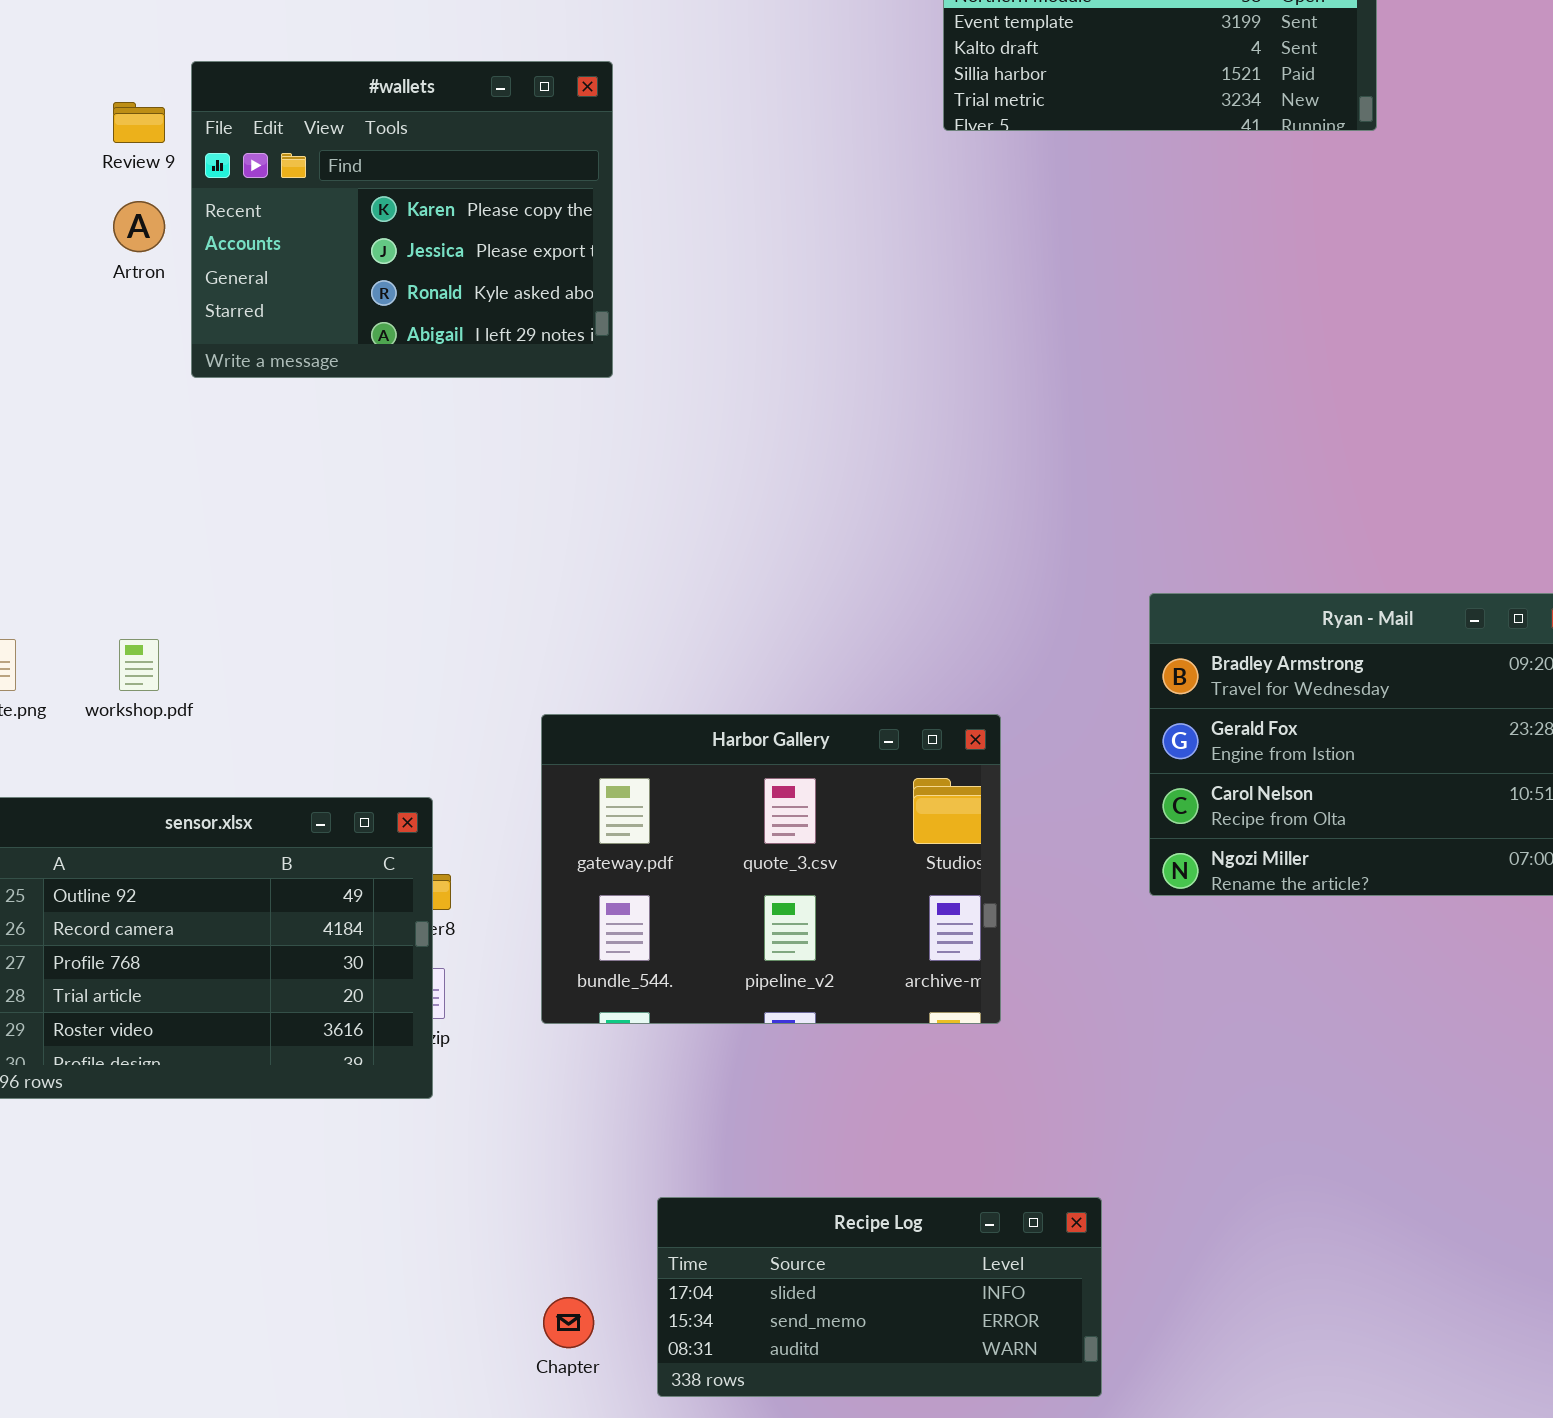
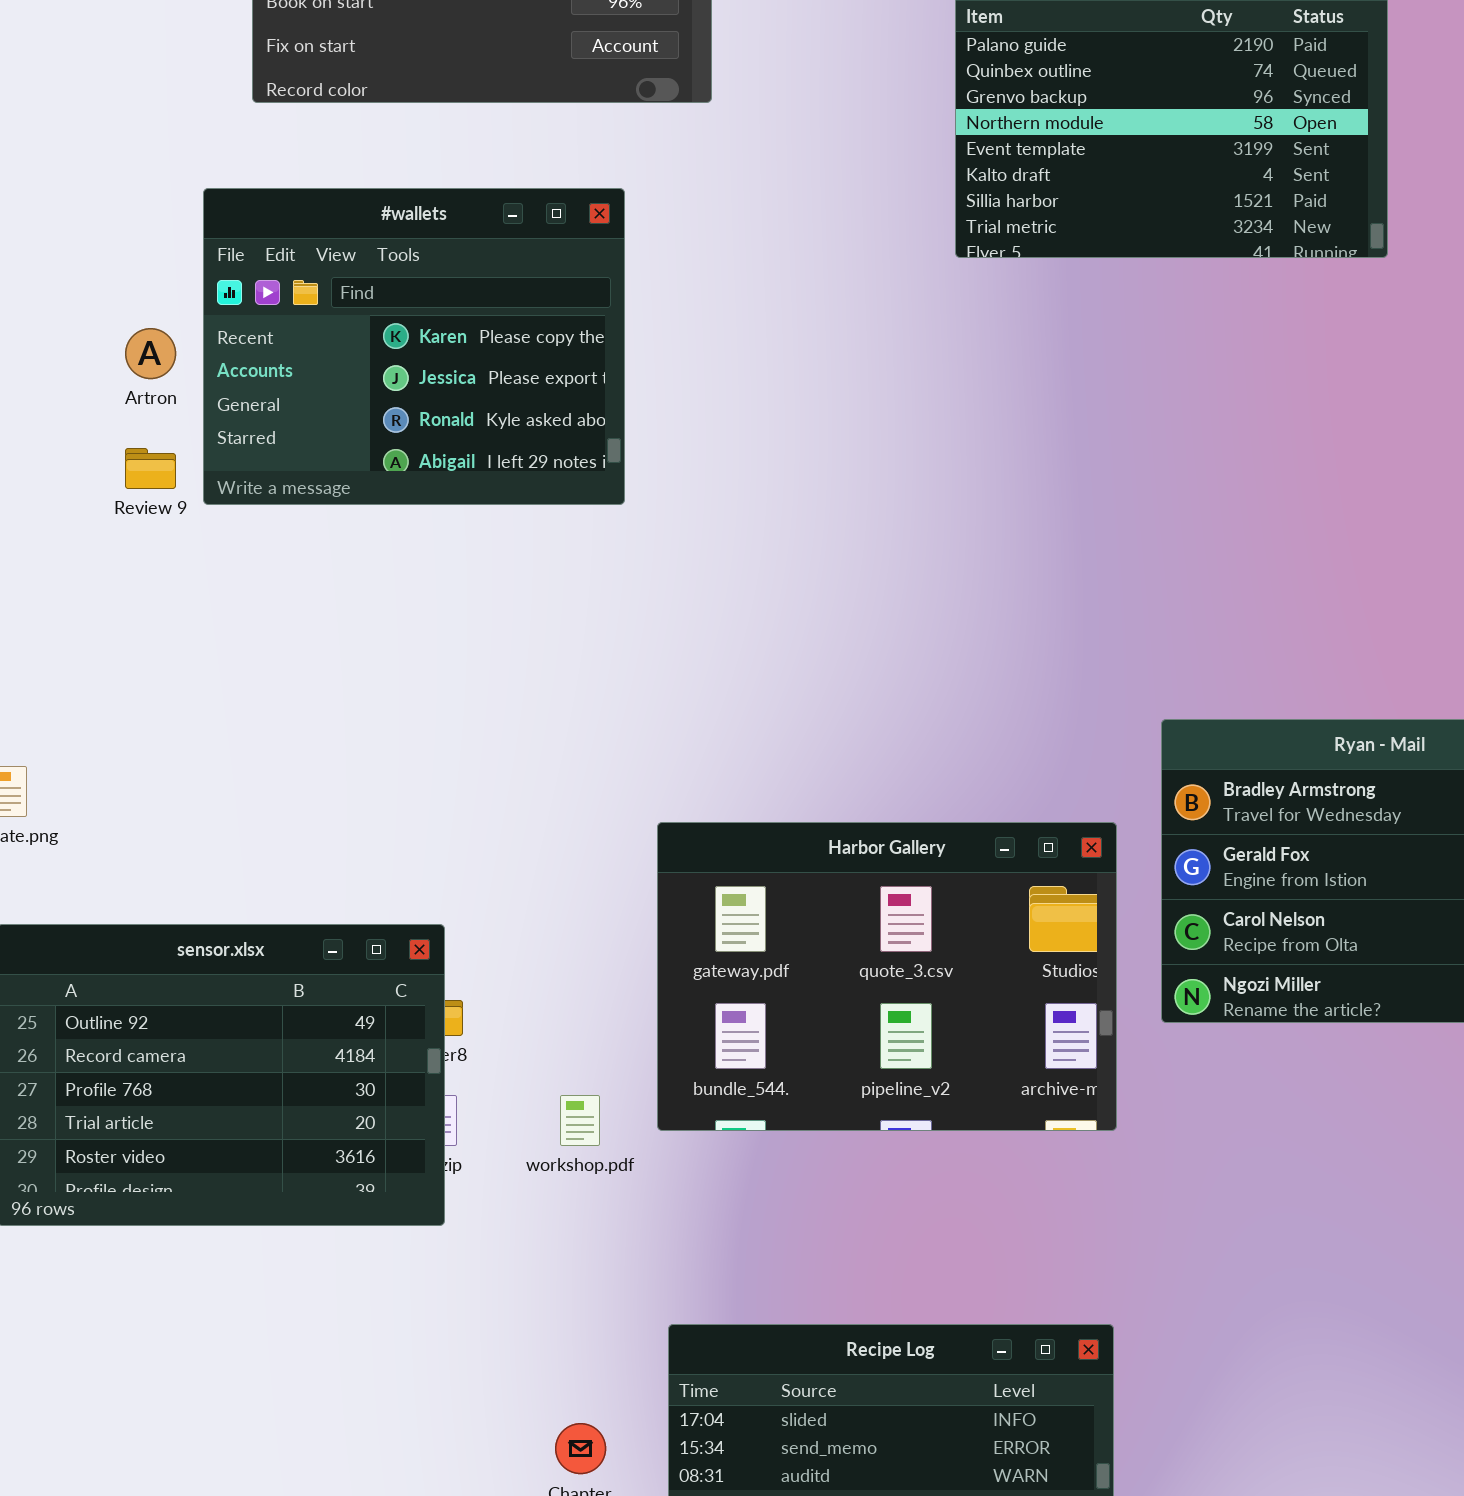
Review 9: [113,102,165,143] -> [125,448,176,489], moved
workshop.pdf: [119,639,159,691] -> [560,1095,600,1146], moved
Harbor Gallery: [541,714,1001,1024] -> [657,822,1117,1131], moved

